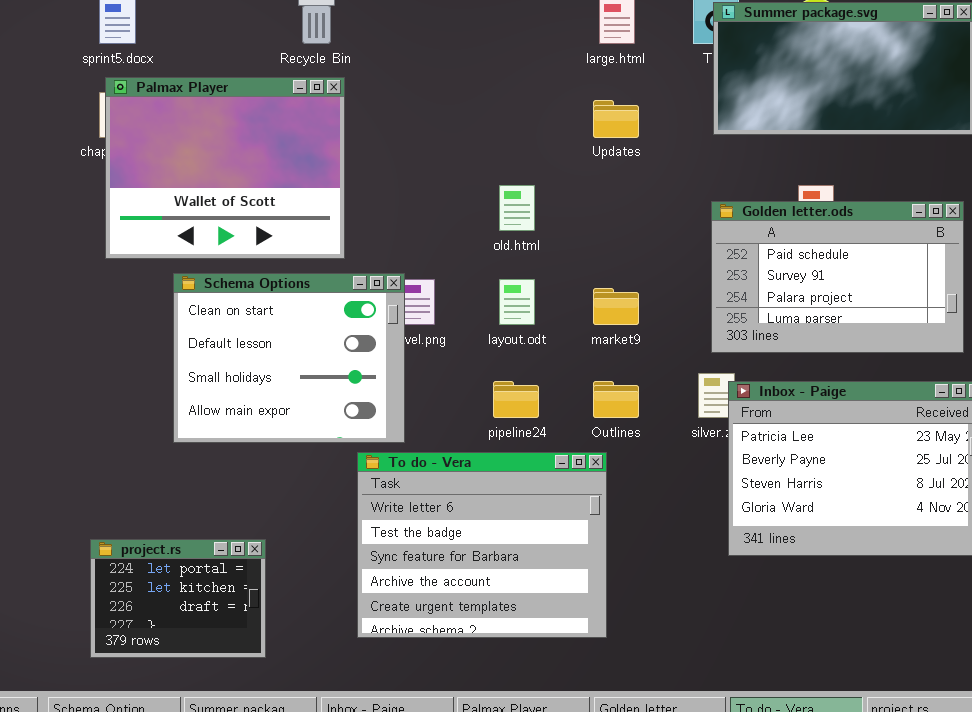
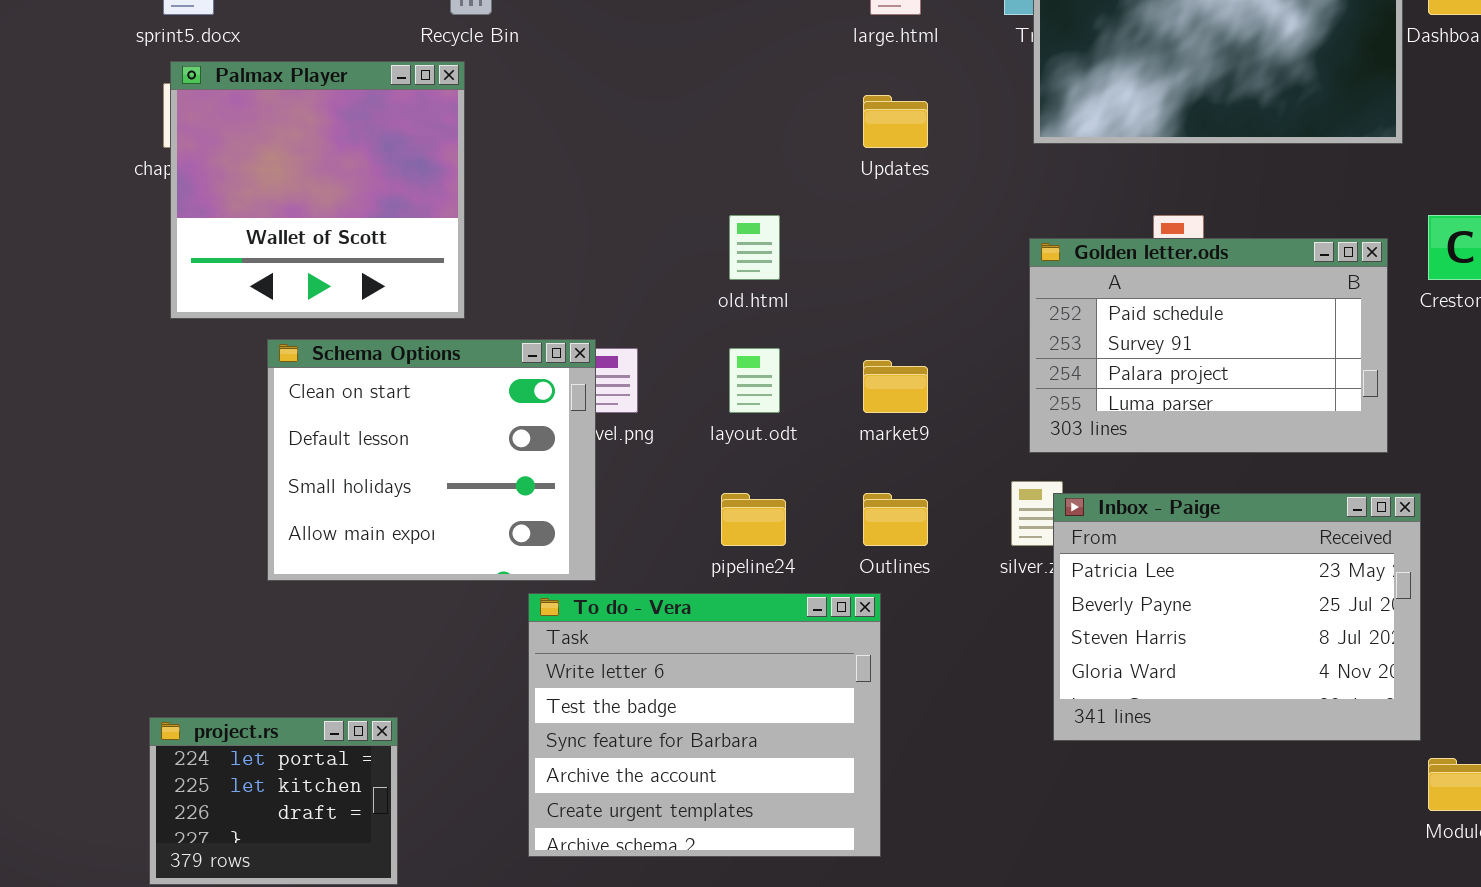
Palmax Player: [105,77,345,259] -> [170,61,465,319], resized

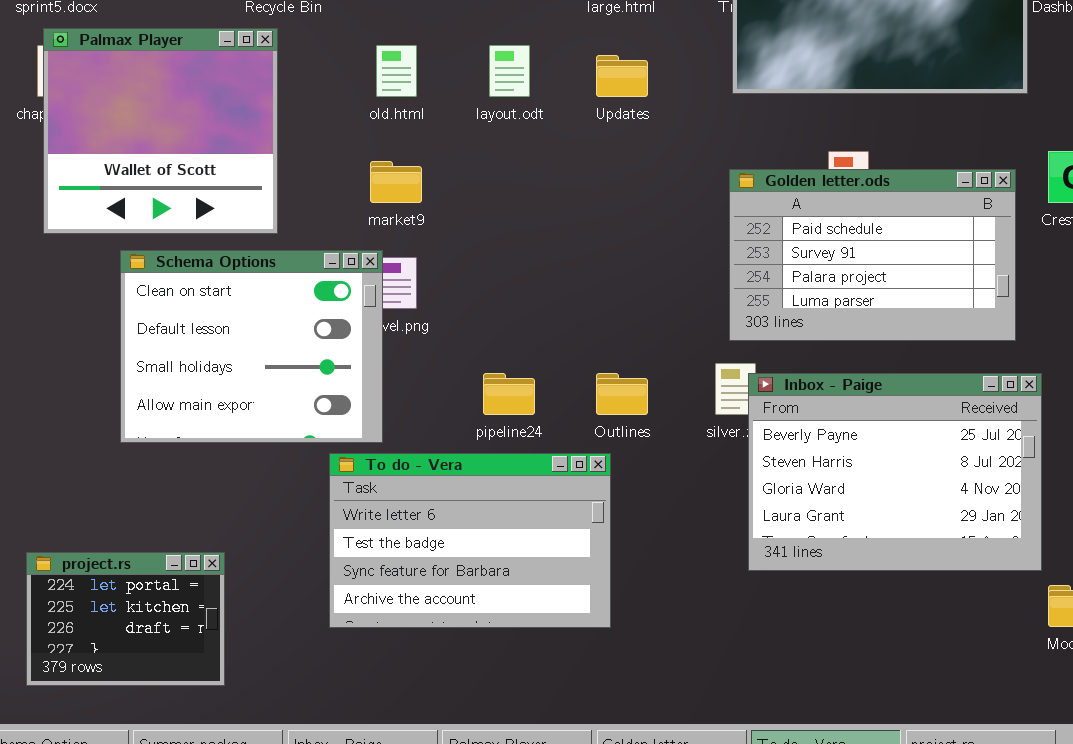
old.html: [729,215,780,280] -> [376,45,417,97], moved
layout.odt: [729,348,780,413] -> [489,45,530,97], moved
market9: [863,360,928,413] -> [370,161,422,203], moved
Inbox - Paige: [1053,493,1421,741] -> [748,373,1042,571], scrolled down 1 row
To do - Vera: [528,593,881,857] -> [329,453,611,628], resized

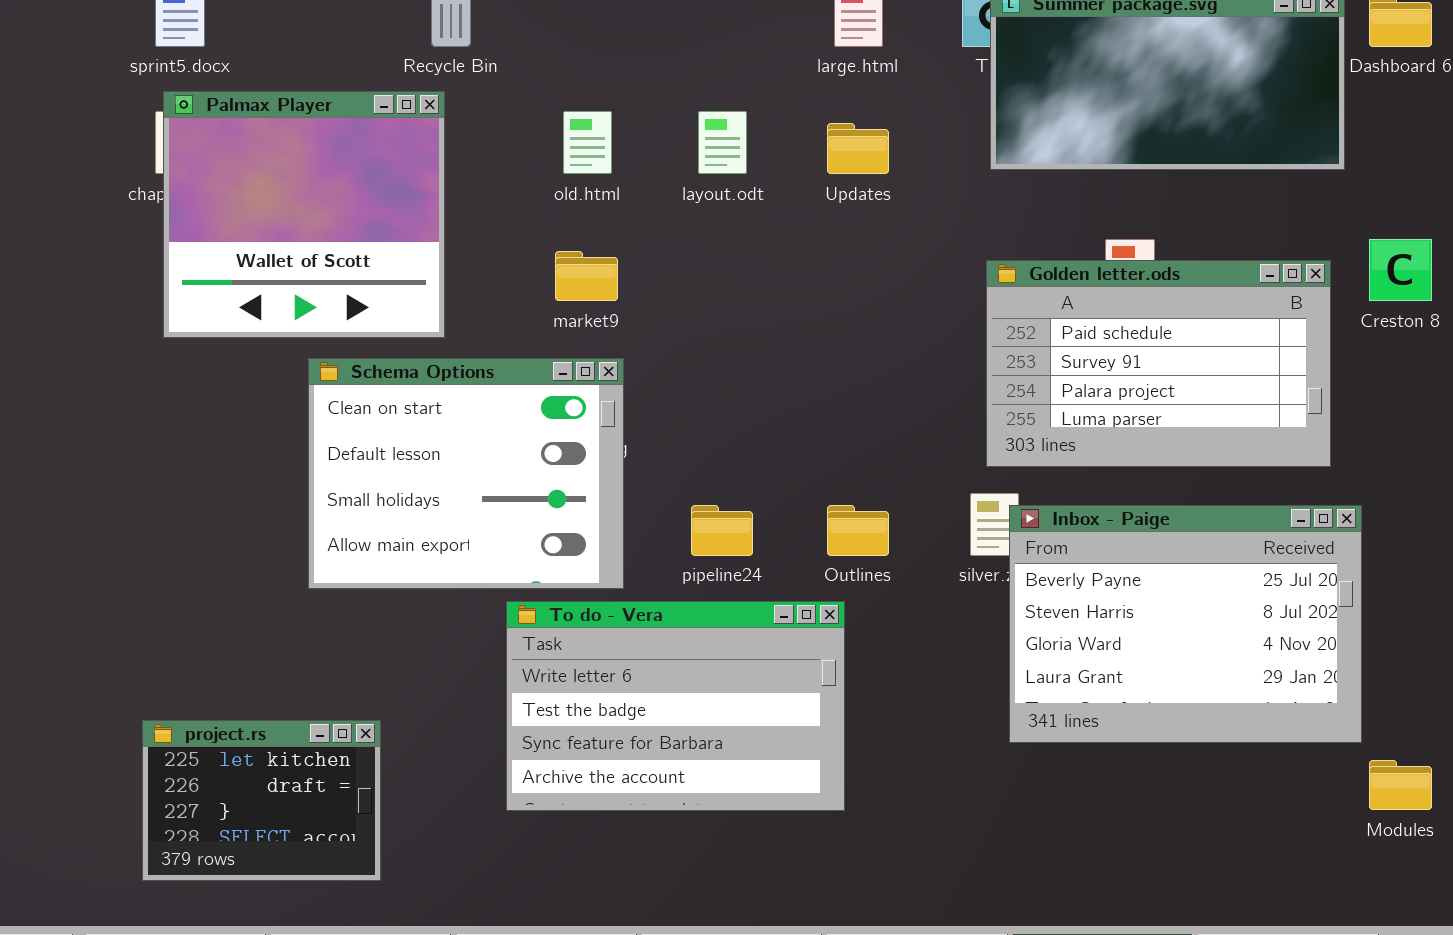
Schema Options: [120,250,383,443] -> [308,358,624,589], moved
project.rs: [26,552,225,686] -> [142,720,381,881], scrolled down 1 row

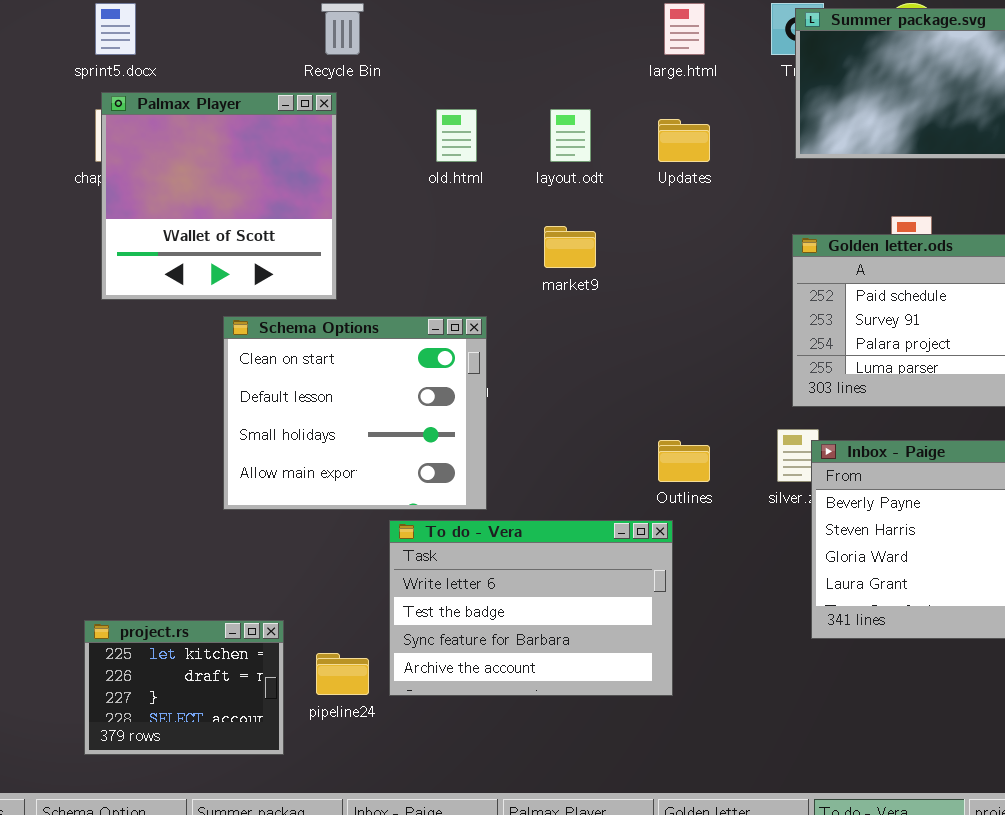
market9: [555,251,618,301] -> [544,226,596,268], moved
pipeline24: [691,505,753,556] -> [316,653,369,695], moved

